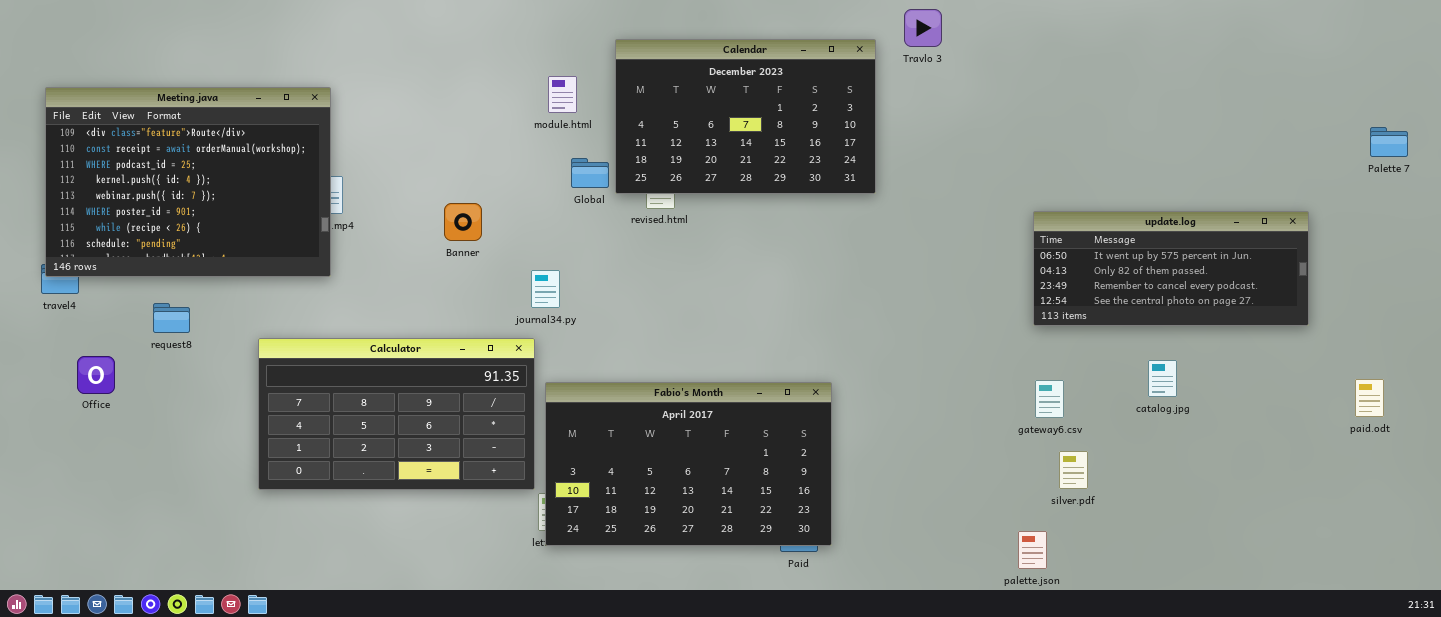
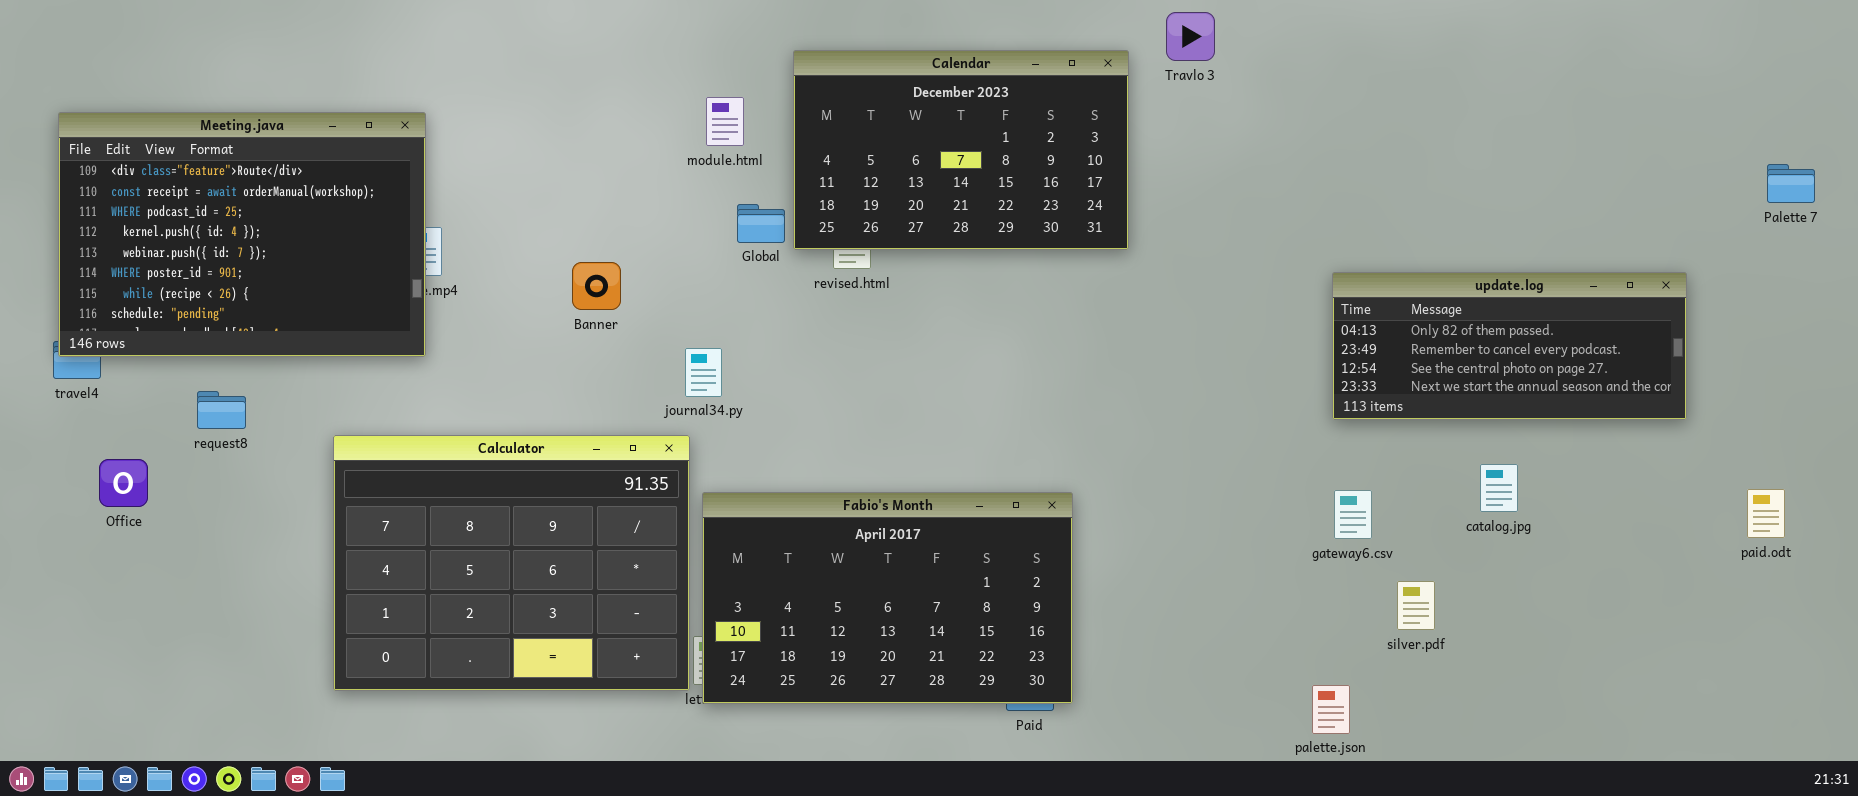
update.log: [1033,211,1309,326] -> [1332,272,1687,420], scrolled down 1 row
Calculator: [258,338,535,490] -> [333,435,690,691], resized
silver.pdf: [1059,451,1088,489] -> [1397,581,1435,630], moved

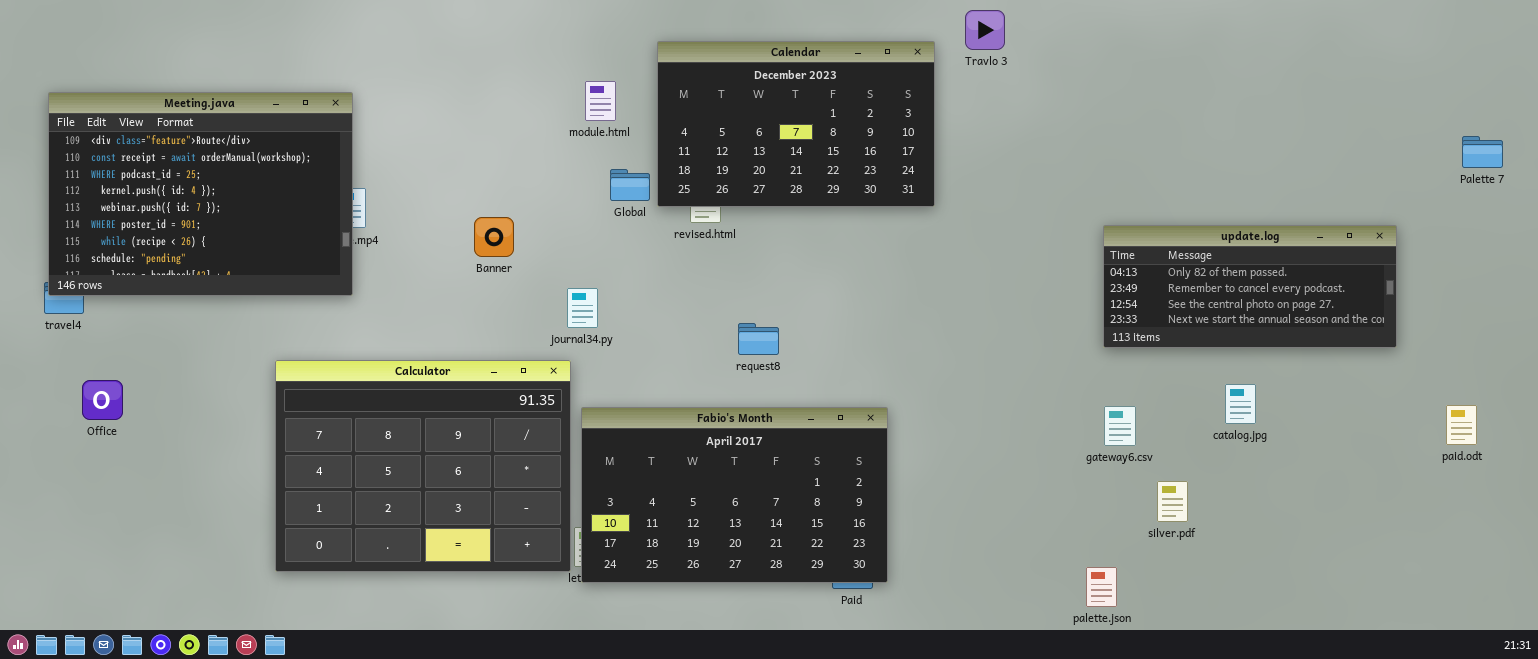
request8: [197,391,246,429] -> [738,323,779,355], moved

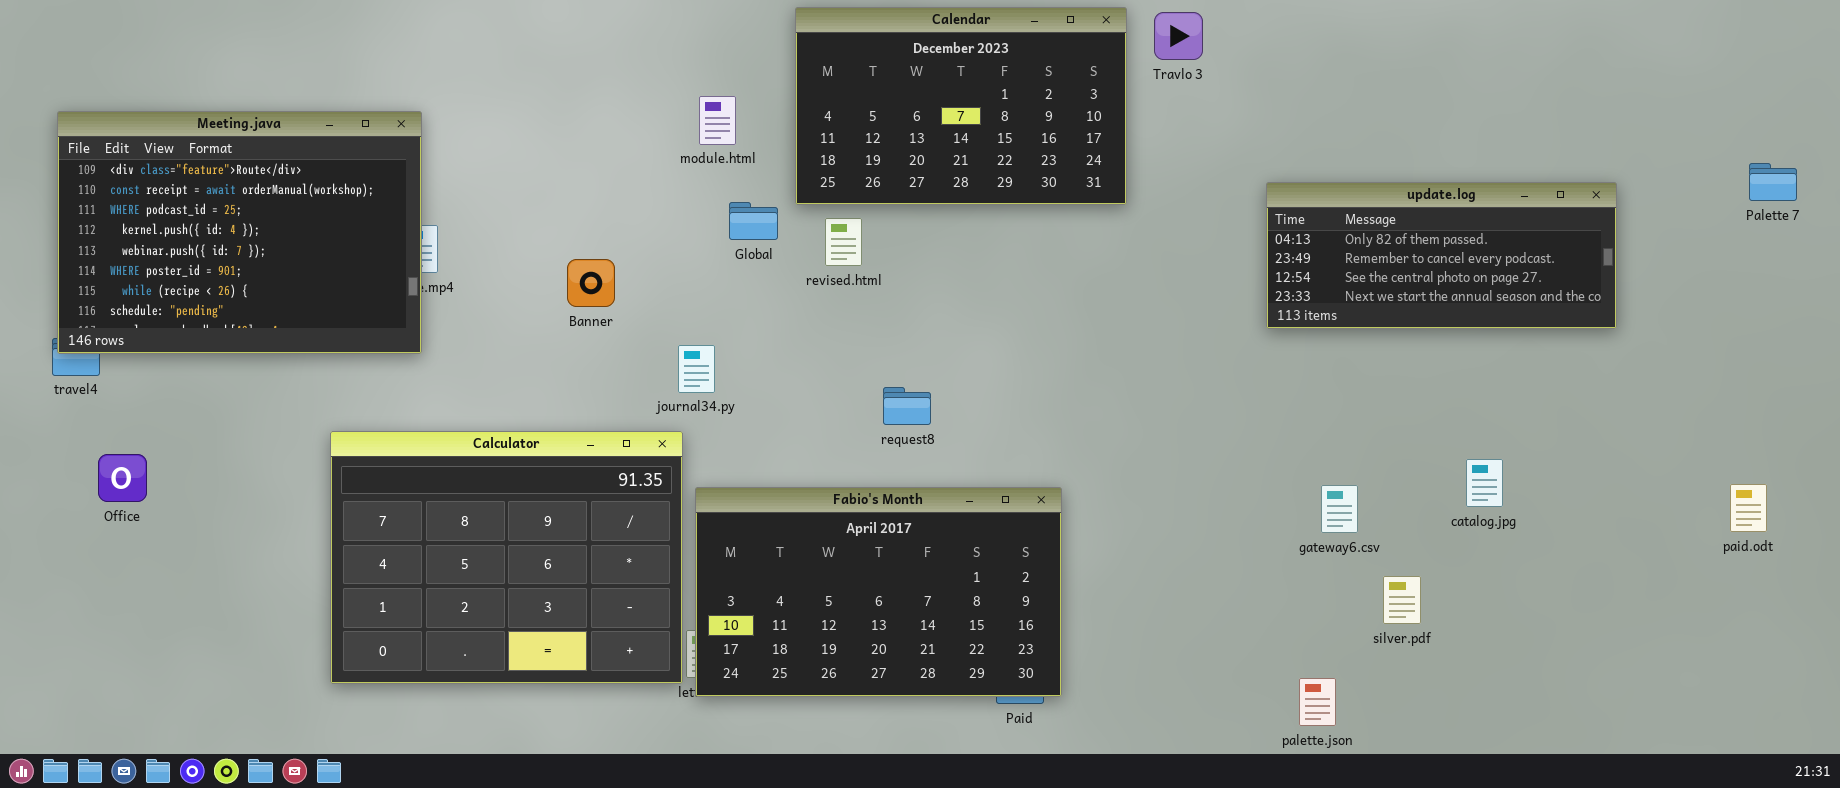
Calendar: [657,41,935,207] -> [795,7,1127,205], moved
update.log: [1103,225,1397,348] -> [1266,182,1617,329], moved

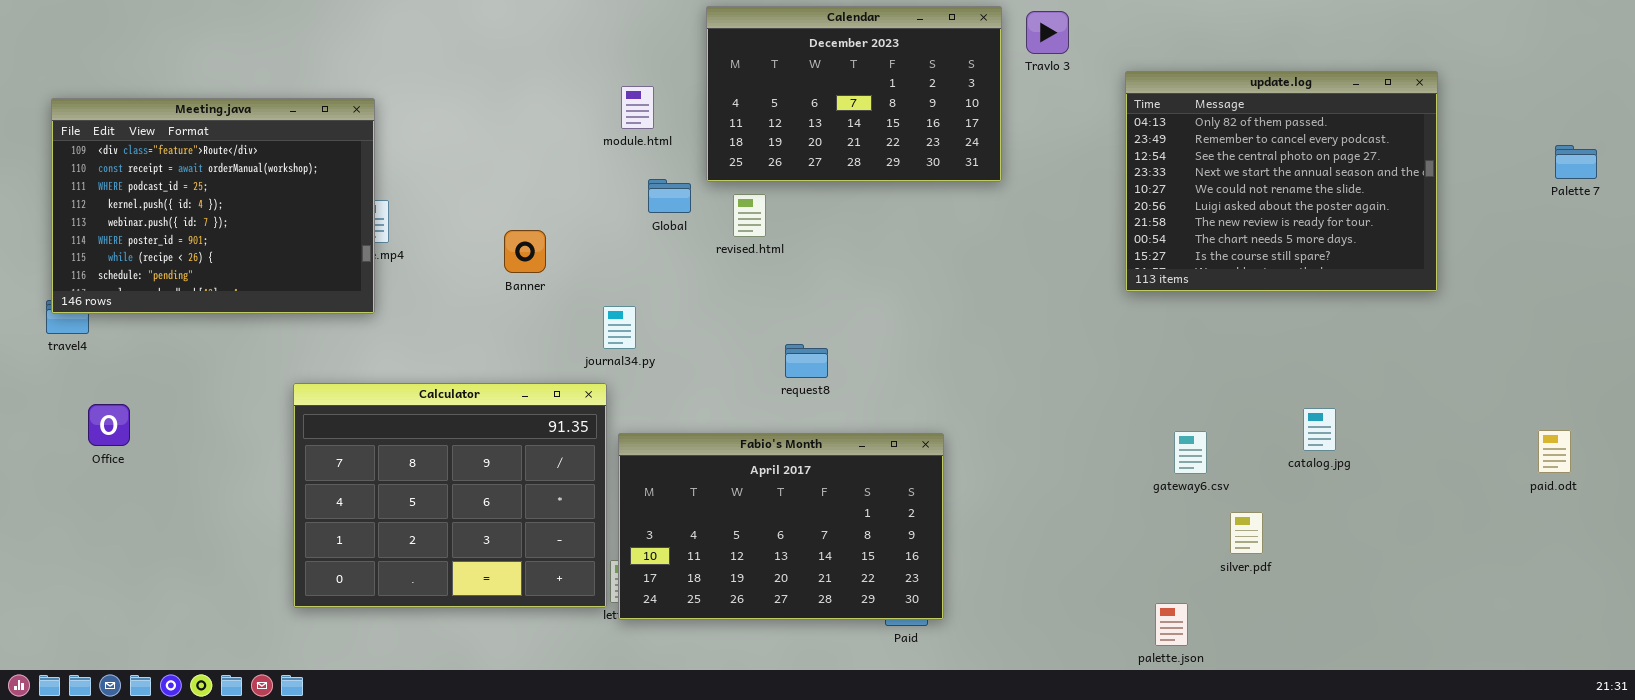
update.log: [1266,182,1617,329] -> [1125,71,1438,292], resized

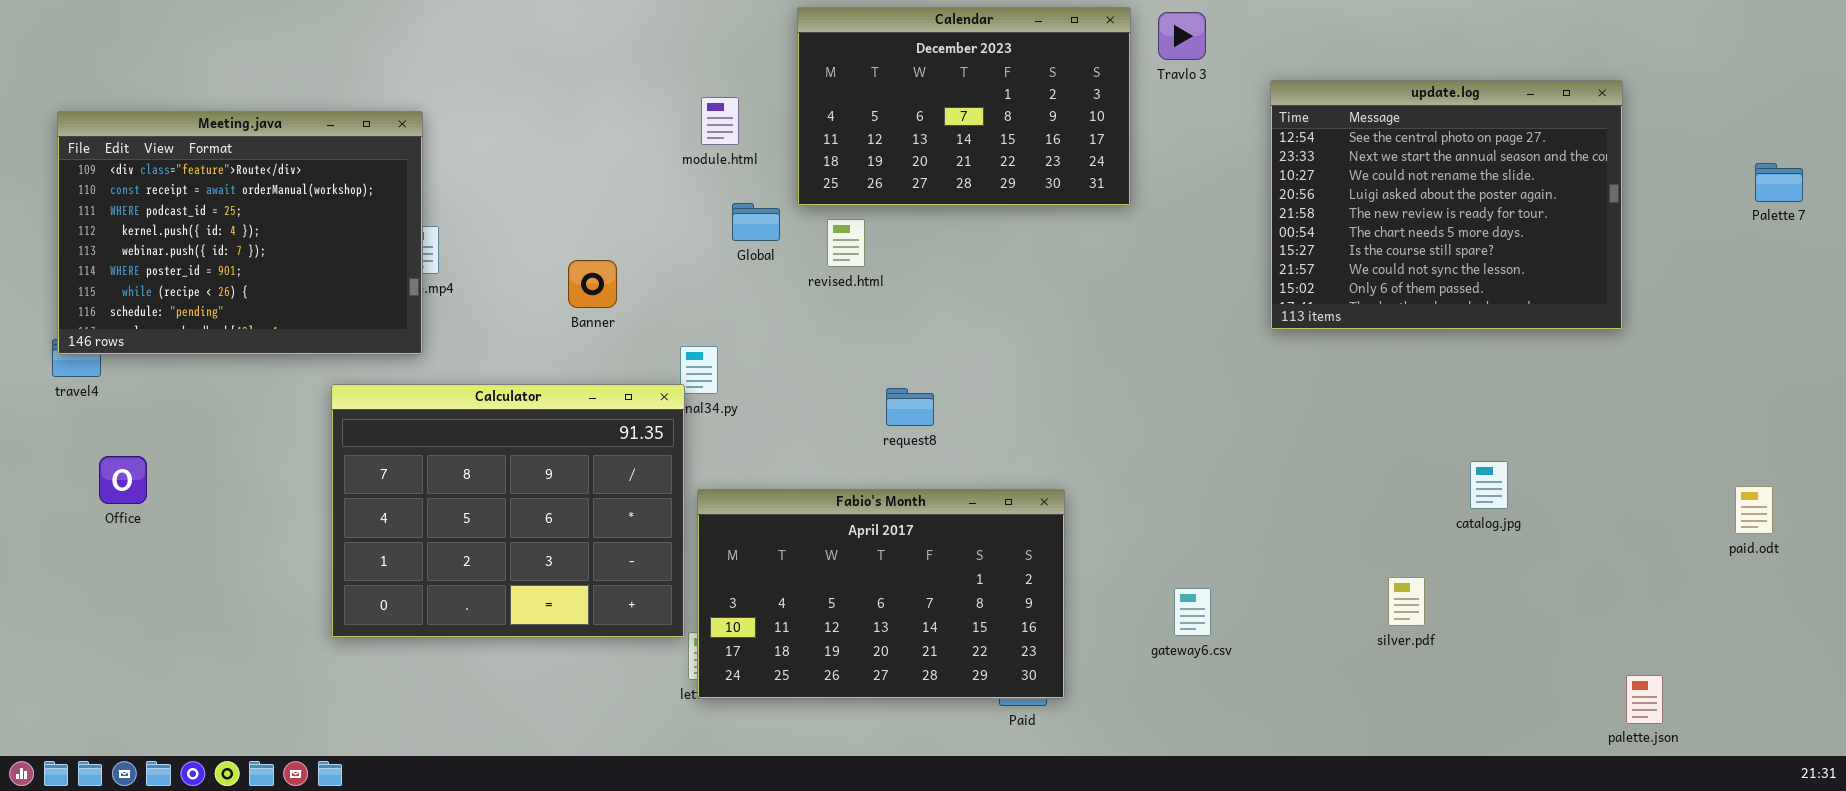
update.log: [1125,71,1438,292] -> [1270,80,1623,330], scrolled down 2 rows
Calculator: [293,383,607,608] -> [331,384,685,638], moved
gateway6.csv: [1174,431,1207,474] -> [1174,588,1211,636], moved
palette.json: [1155,603,1188,646] -> [1626,675,1663,724], moved

